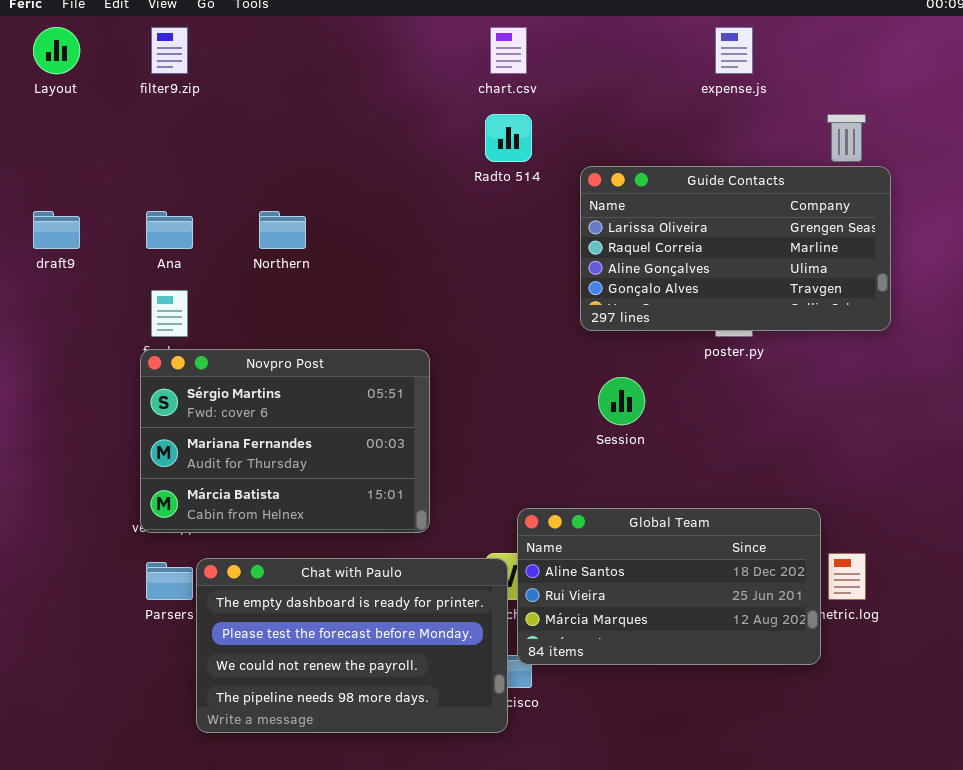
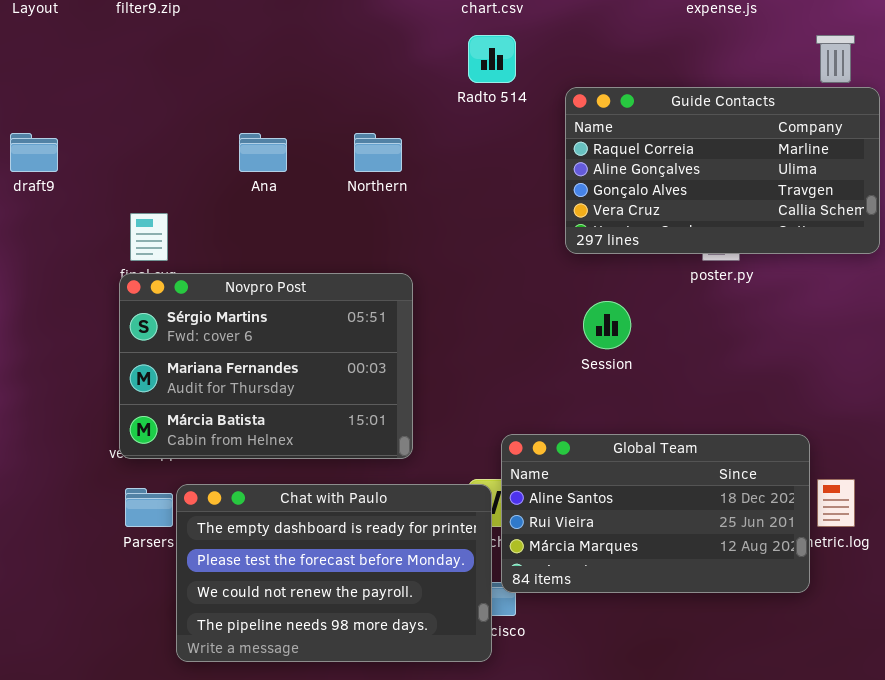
Guide Contacts: [580,166,891,331] -> [565,87,880,254], scrolled down 1 row
Ana: [146,211,193,249] -> [239,133,287,172], moved
Northern: [259,211,306,249] -> [354,133,402,172], moved

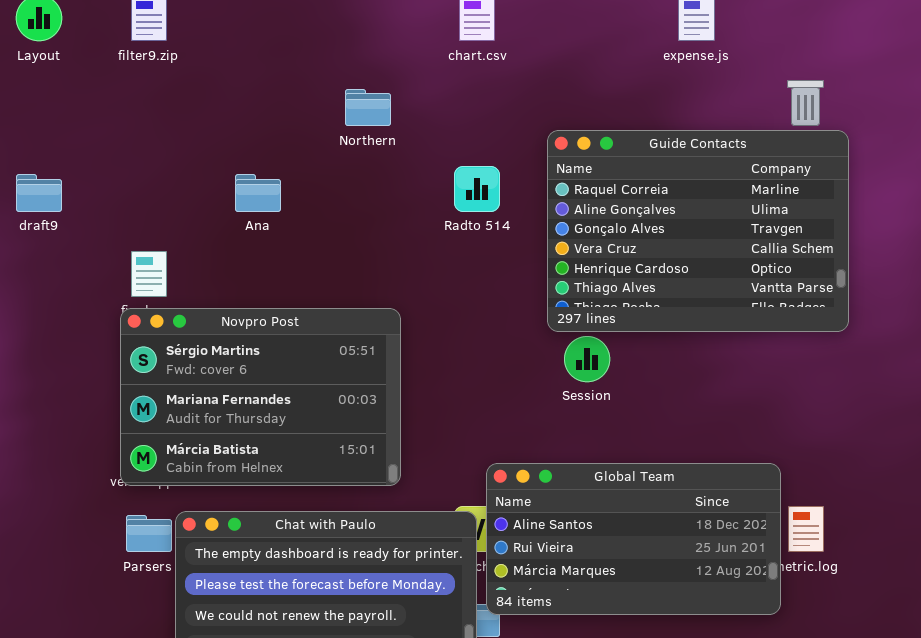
Radto 514: [468,35,516,83] -> [454,166,500,212], moved
Guide Contacts: [565,87,880,254] -> [547,130,849,332], resized
Northern: [354,133,402,172] -> [345,89,391,126], moved

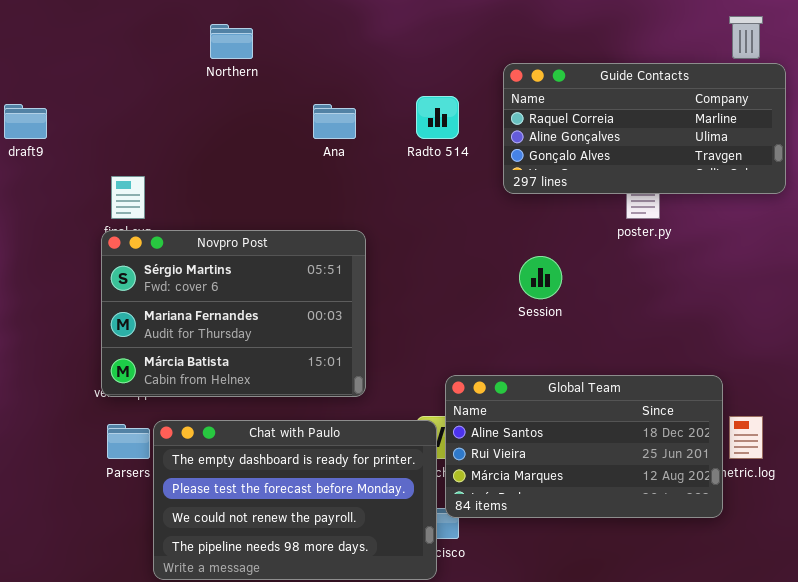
Northern: [345,89,391,126] -> [210,24,253,59], moved
Guide Contacts: [547,130,849,332] -> [503,63,786,194], resized
Ana: [235,174,281,212] -> [313,104,356,139], moved

